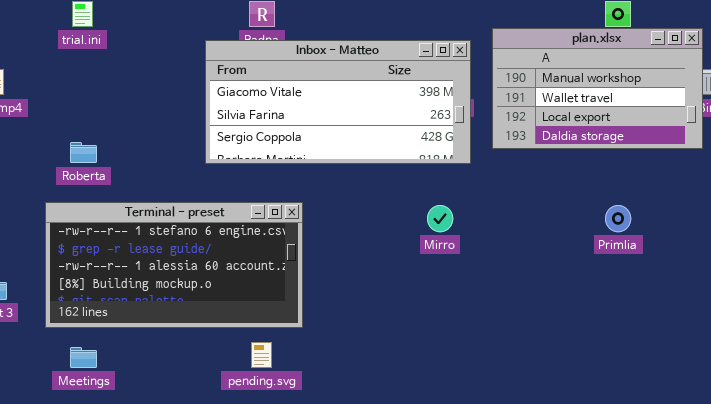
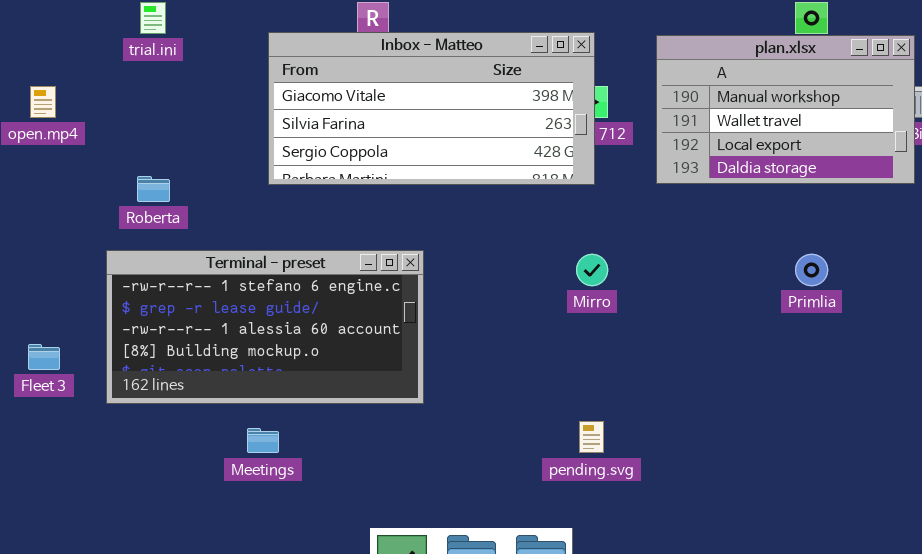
Inbox - Matteo: [205,40,471,164] -> [268,32,595,185], moved
pending.svg: [251,342,272,368] -> [579,421,604,453], moved
Meetings: [70,347,97,368] -> [247,428,279,453], moved

